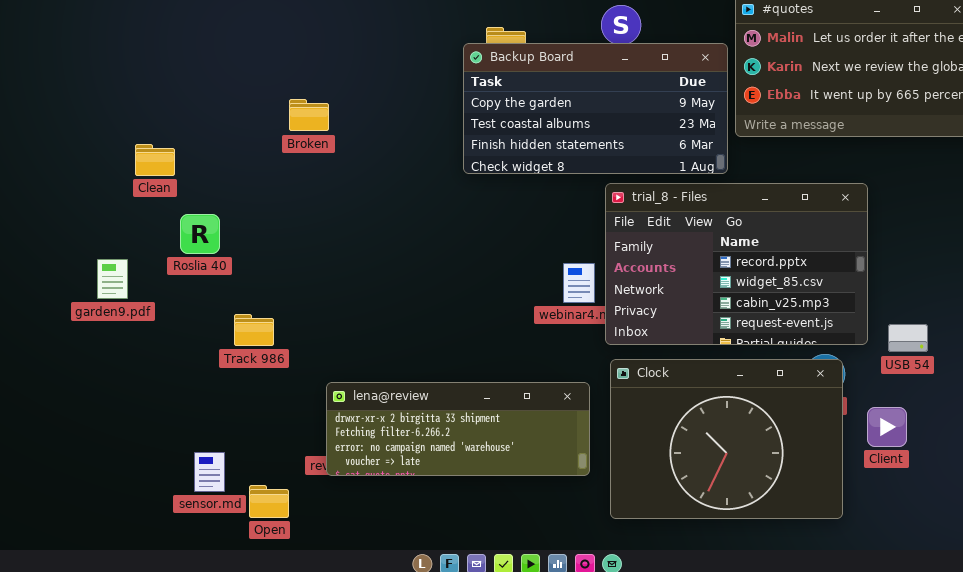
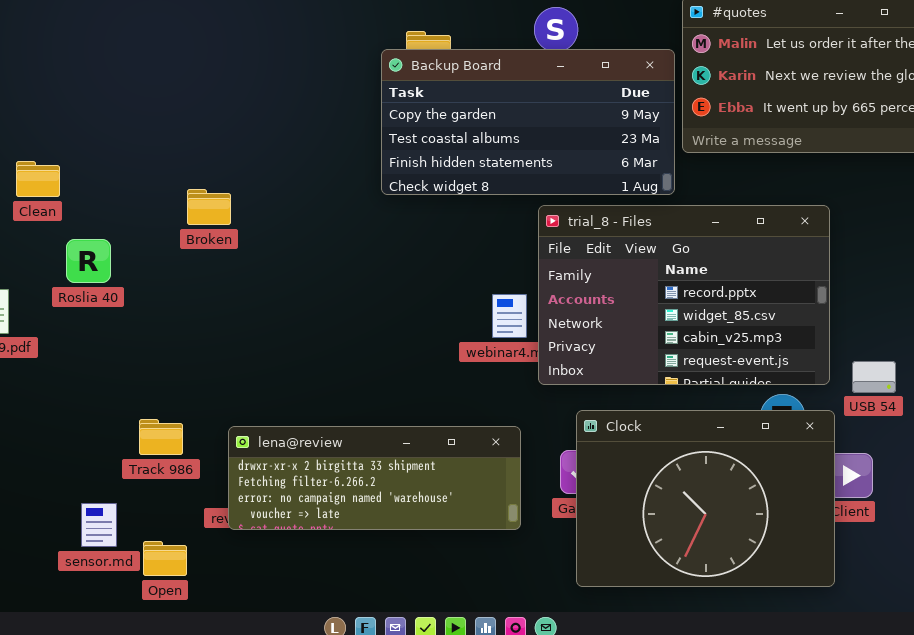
Broken: [289,99,329,131] -> [187,189,231,225], moved
Track 986: [234,314,274,346] -> [139,419,183,455], moved
Clock: [610,359,843,519] -> [576,410,835,587], moved

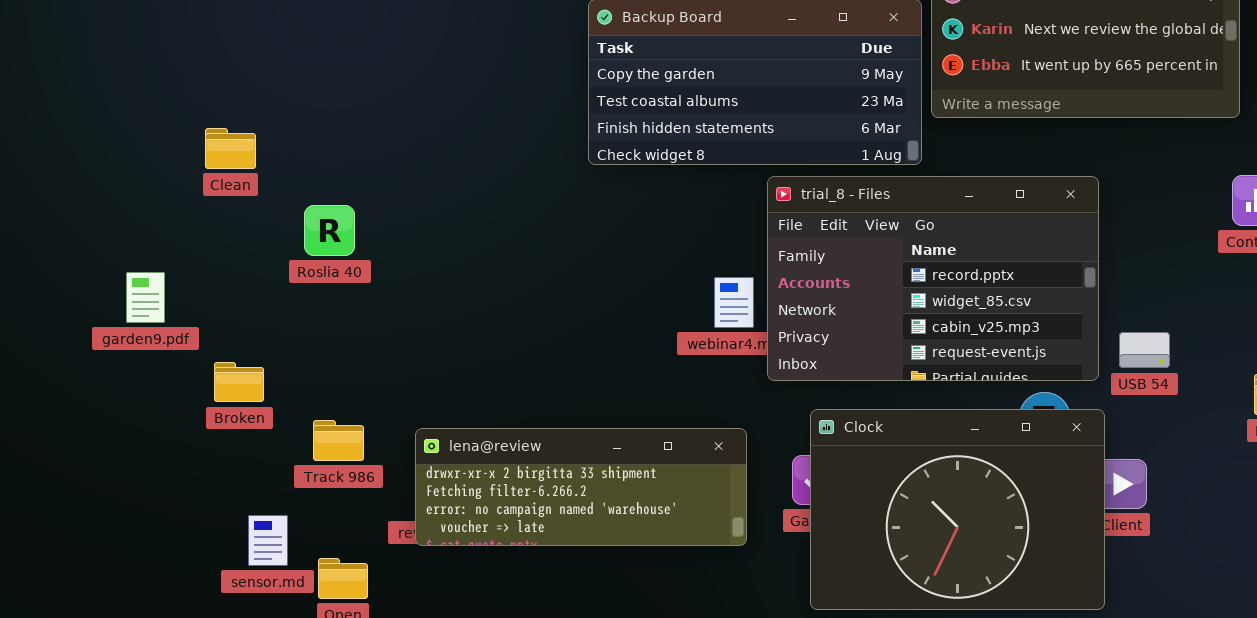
Clean: [16,161,60,197] -> [205,128,256,169], moved
Broken: [187,189,231,225] -> [214,362,264,402], moved
Roslia 40: [66,239,111,283] -> [304,205,355,256], moved
USB 54: [852,361,896,393] -> [1119,332,1170,368], moved

